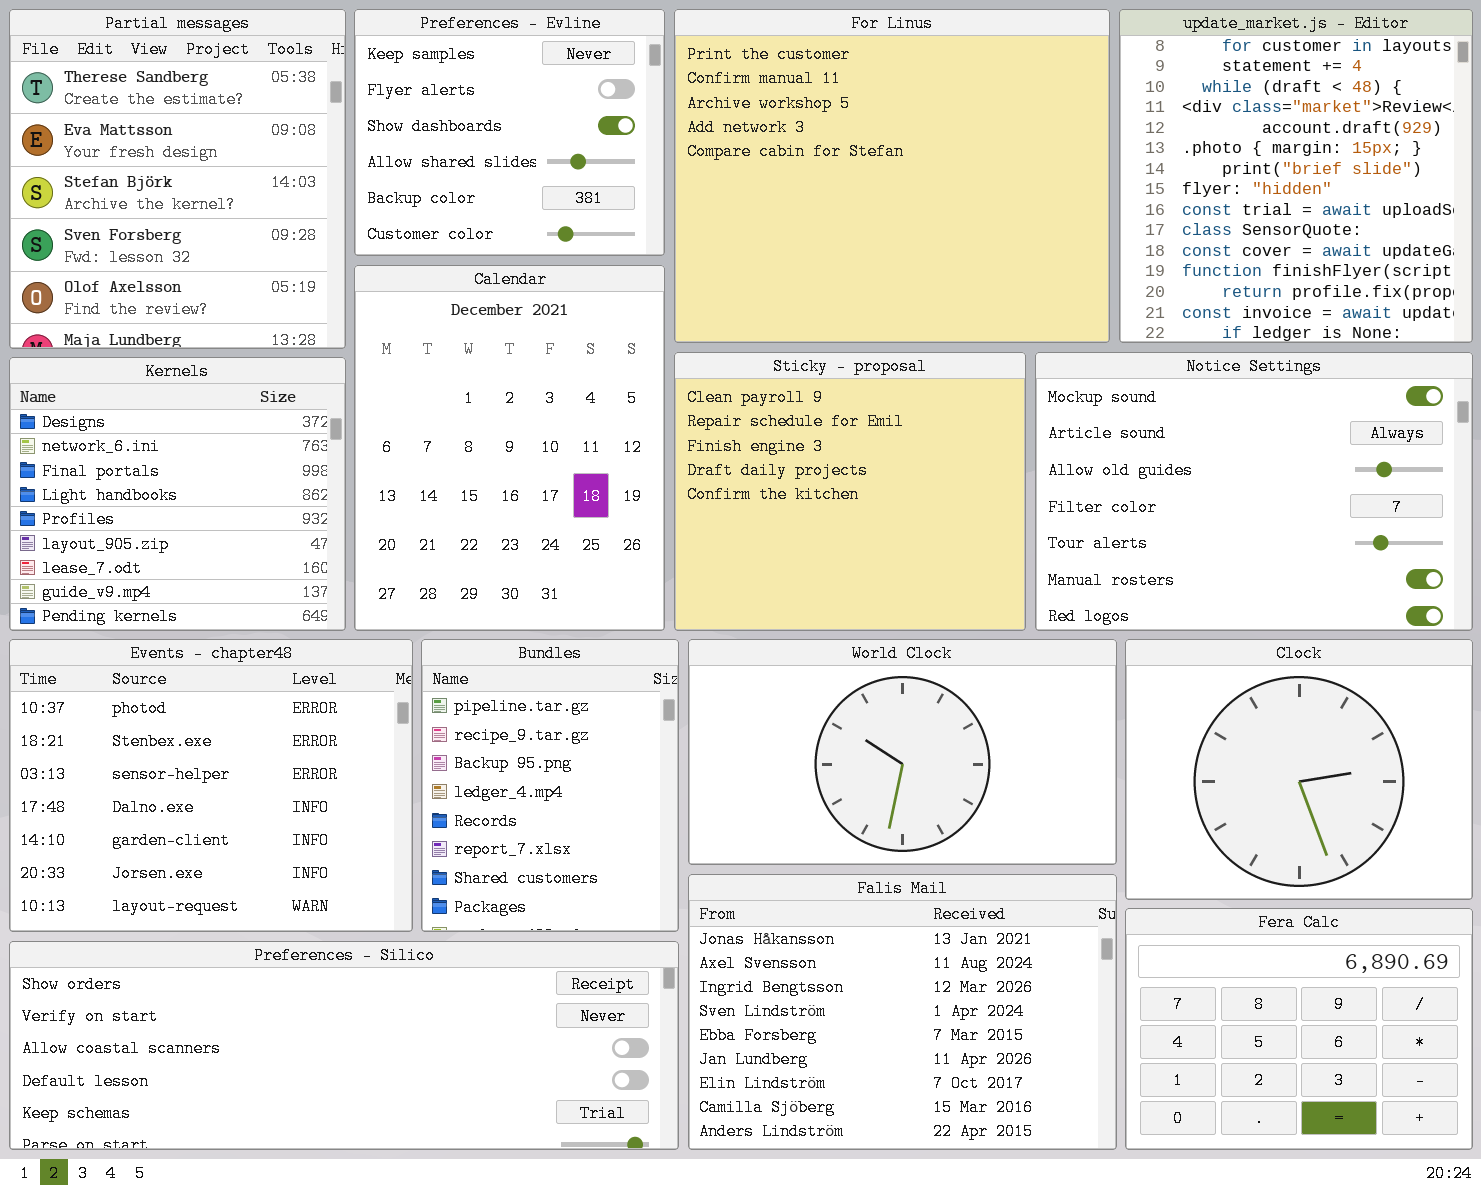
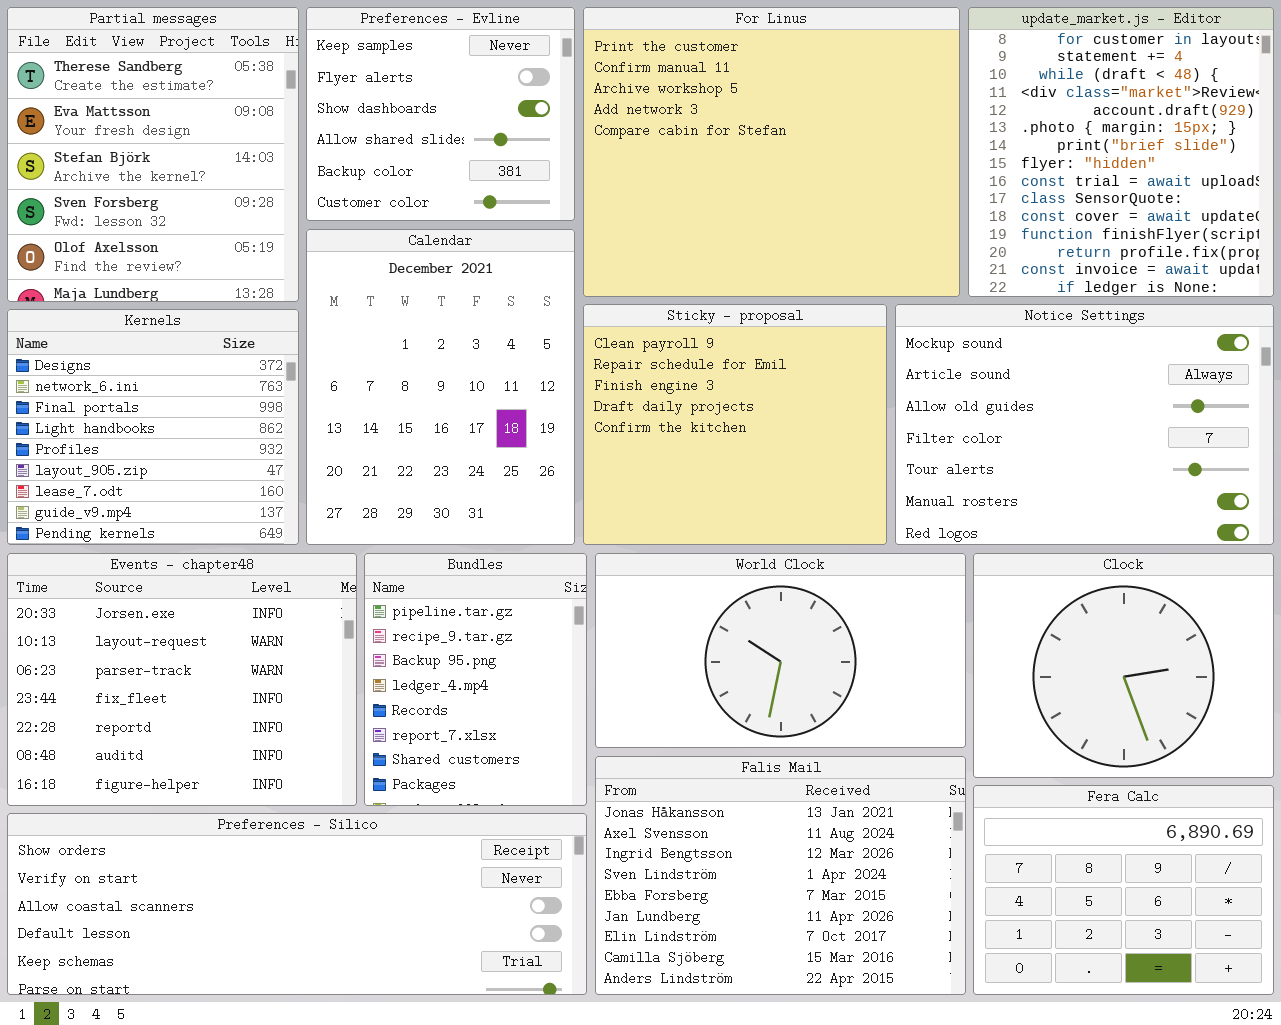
Events - chapter48: [9,639,413,932] -> [7,553,357,806], scrolled down 5 rows

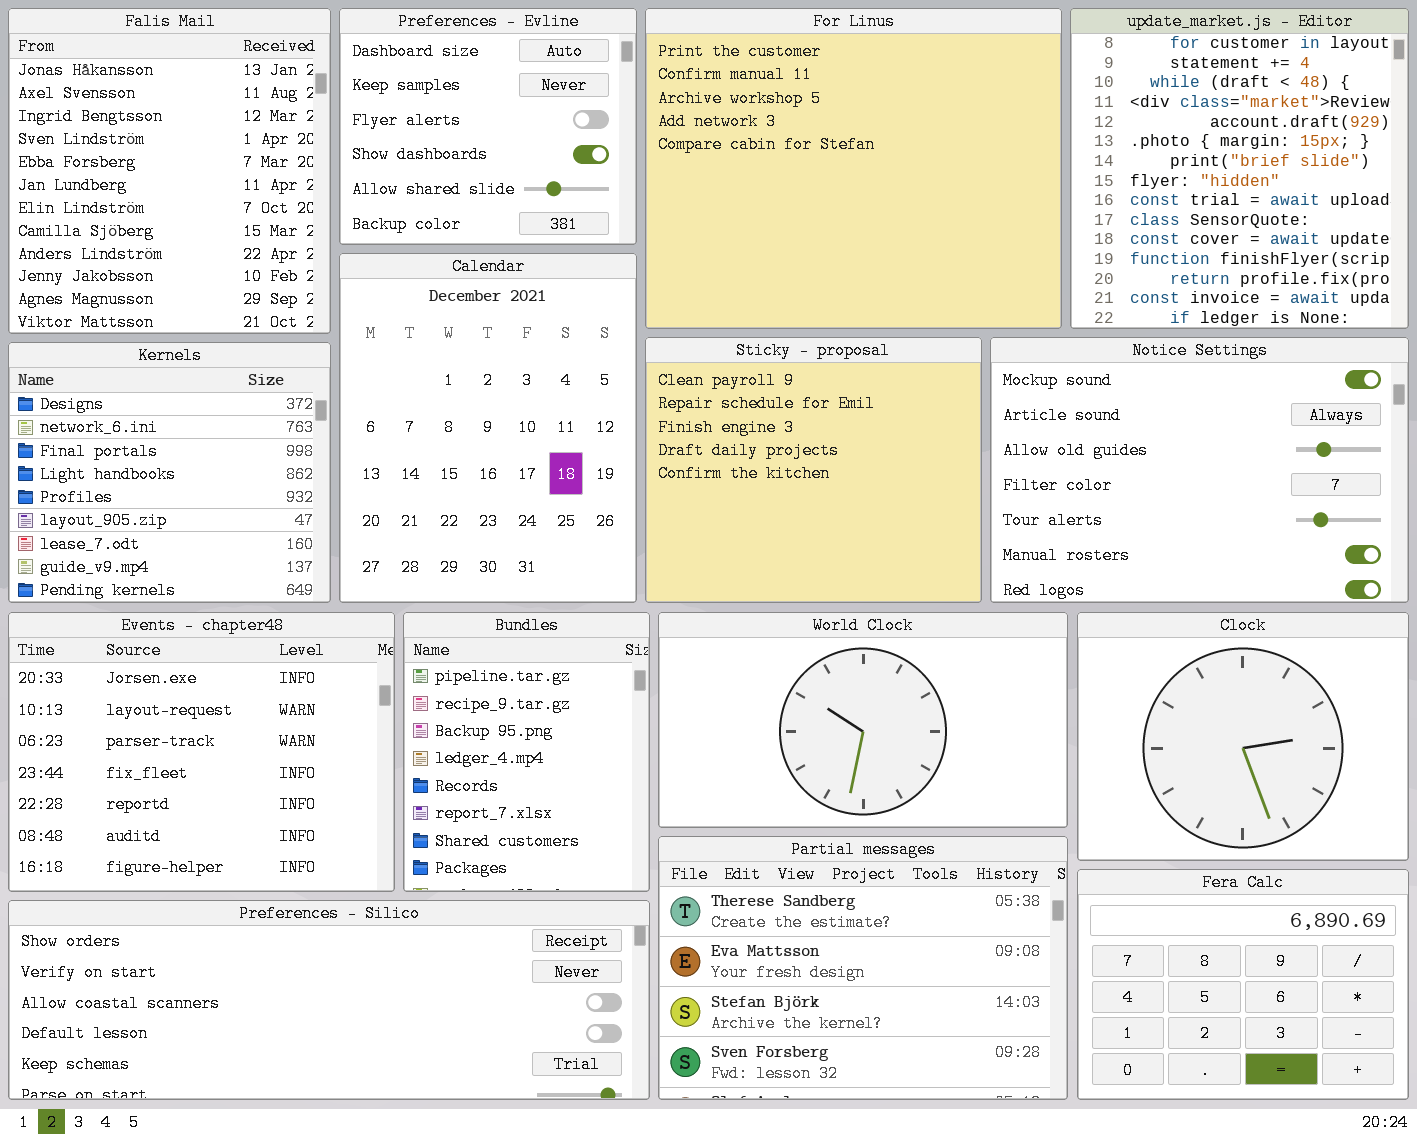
Partial messages: [7,7,299,302] -> [658,836,1068,1100], moved, resized
Preferences - Evline: [306,7,575,221] -> [339,8,637,245], scrolled up 1 row
Falis Mail: [595,756,966,995] -> [8,8,331,334], moved, resized

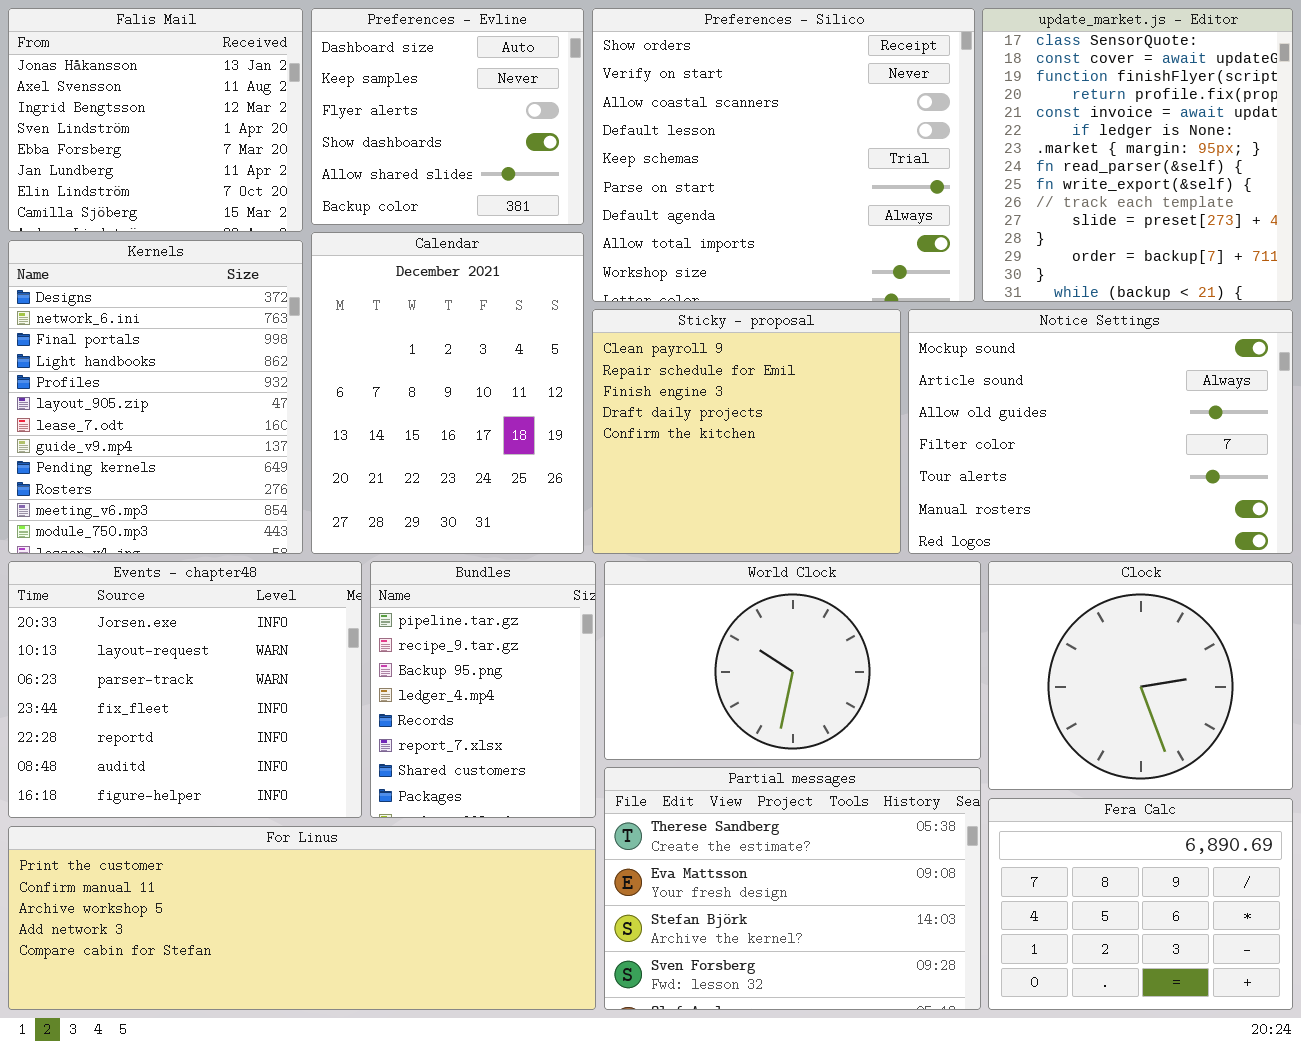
Falis Mail: [8,8,331,334] -> [8,8,303,232], resized
For Linus: [645,8,1062,329] -> [8,826,596,1010], moved, resized
update_market.js - Editor: [1070,8,1409,329] -> [982,8,1293,302], scrolled down 9 rows
Kernels: [8,342,331,603] -> [8,240,303,554], resized
Preferences - Silico: [8,900,650,1100] -> [592,8,975,302], moved, resized

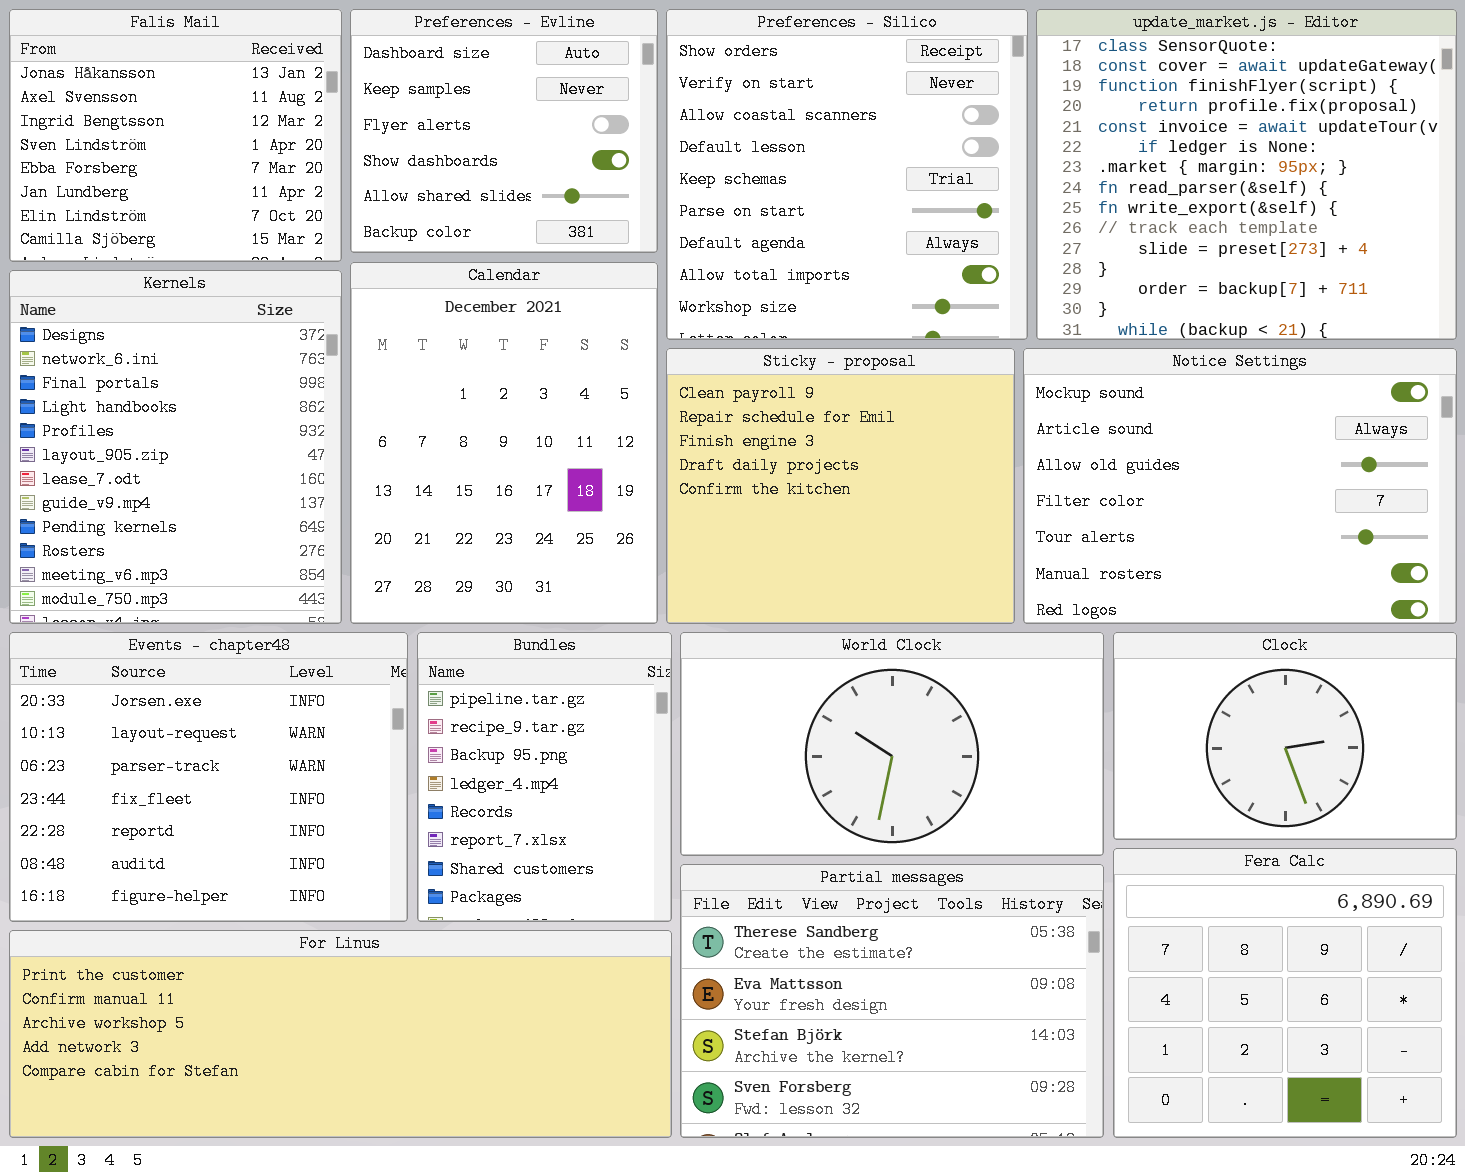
Preferences - Silico: [592,8,975,302] -> [666,9,1028,340], resized
update_market.js - Editor: [982,8,1293,302] -> [1036,9,1457,340], resized
Clock: [988,561,1293,790] -> [1113,632,1457,840], resized
Fera Calc: [988,798,1293,1010] -> [1113,848,1457,1138], resized

